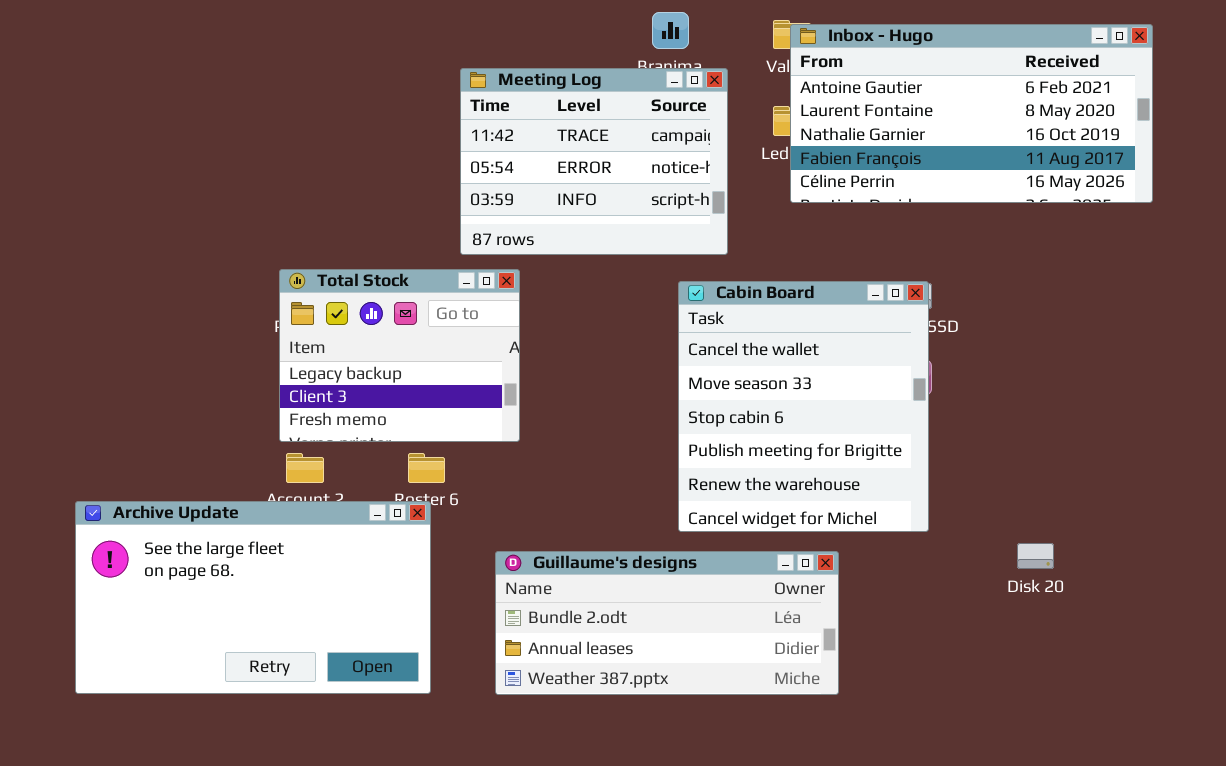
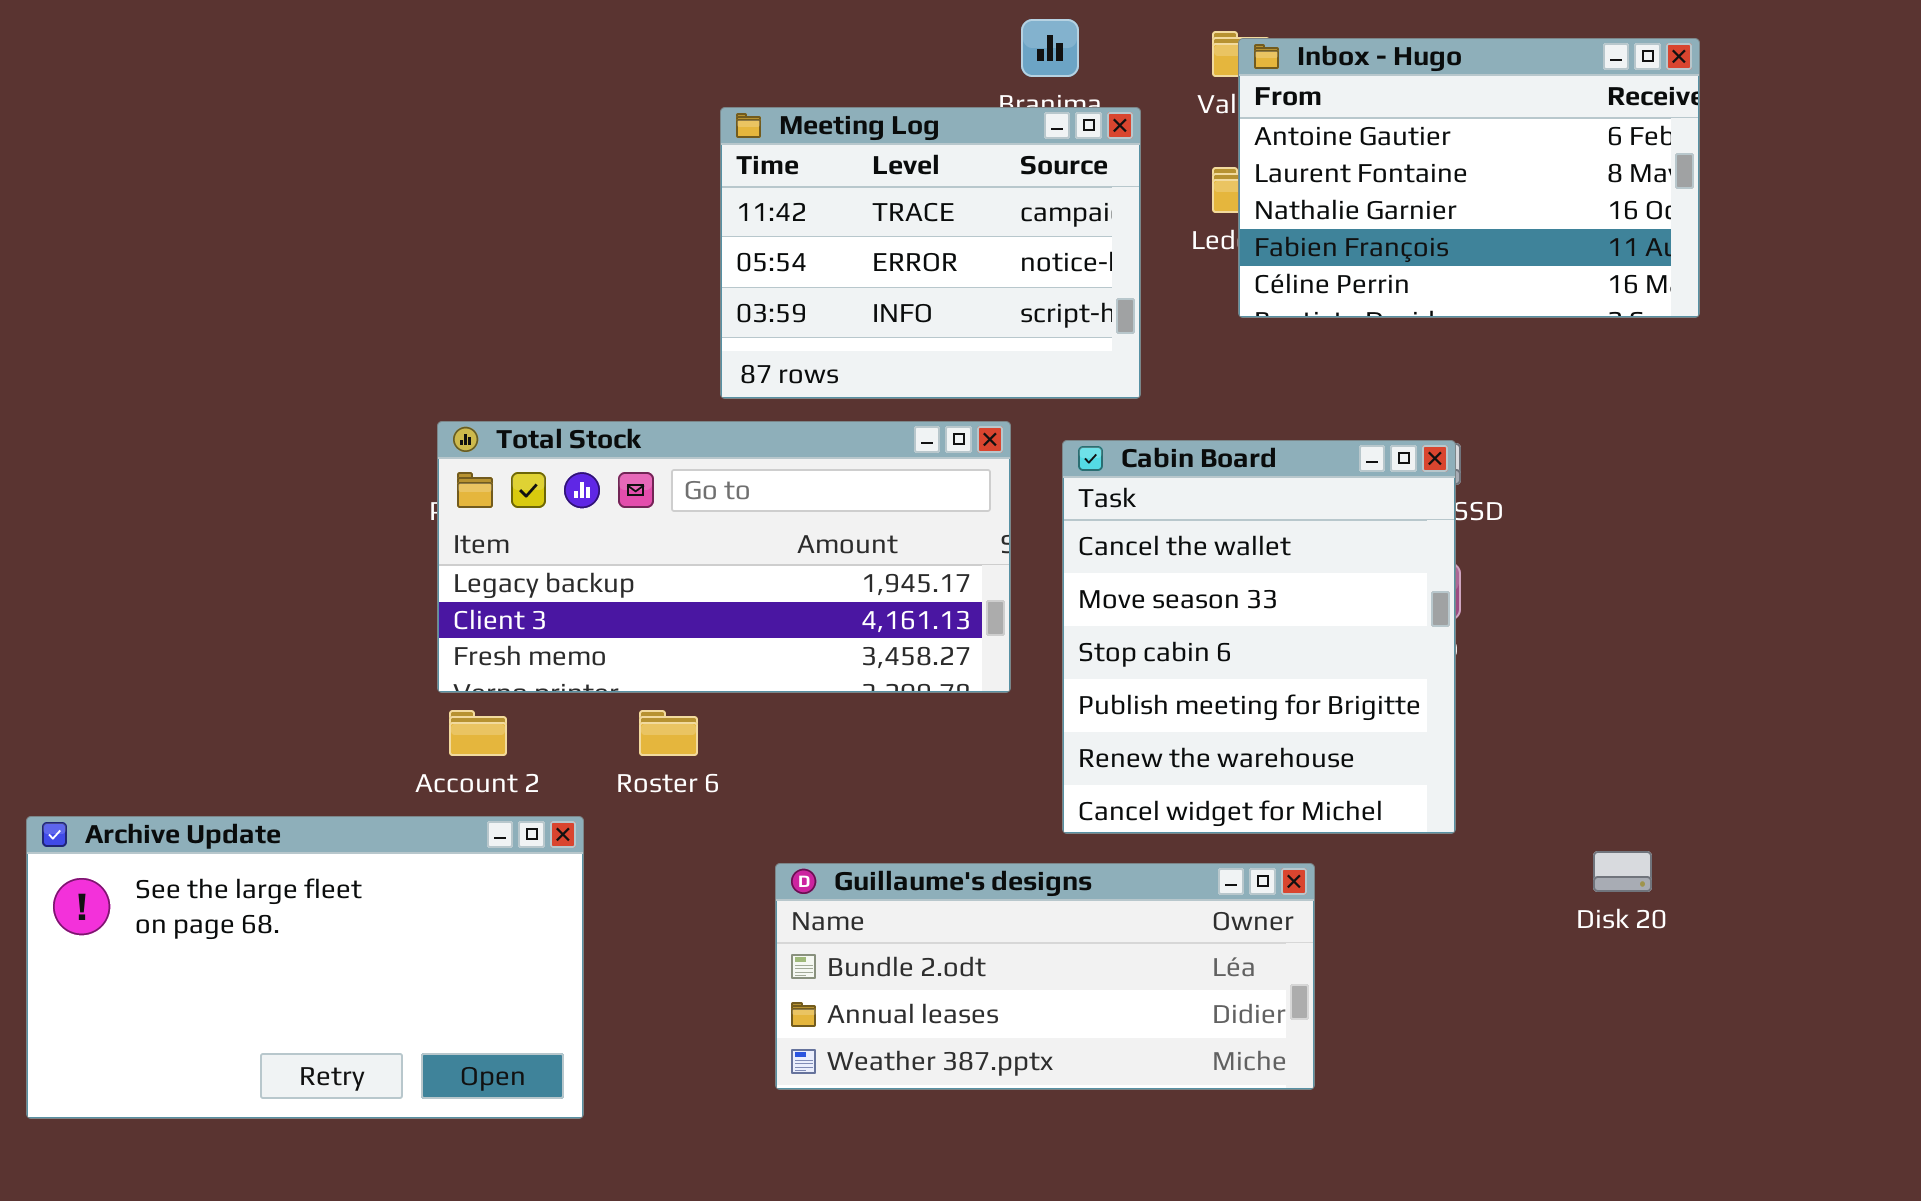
Inbox - Hugo: [790,24,1153,203] -> [1238,38,1700,318], resized
Total Stock: [279,269,520,442] -> [437,421,1011,693], resized
Archive Update: [75,501,431,694] -> [26,816,584,1119], moved

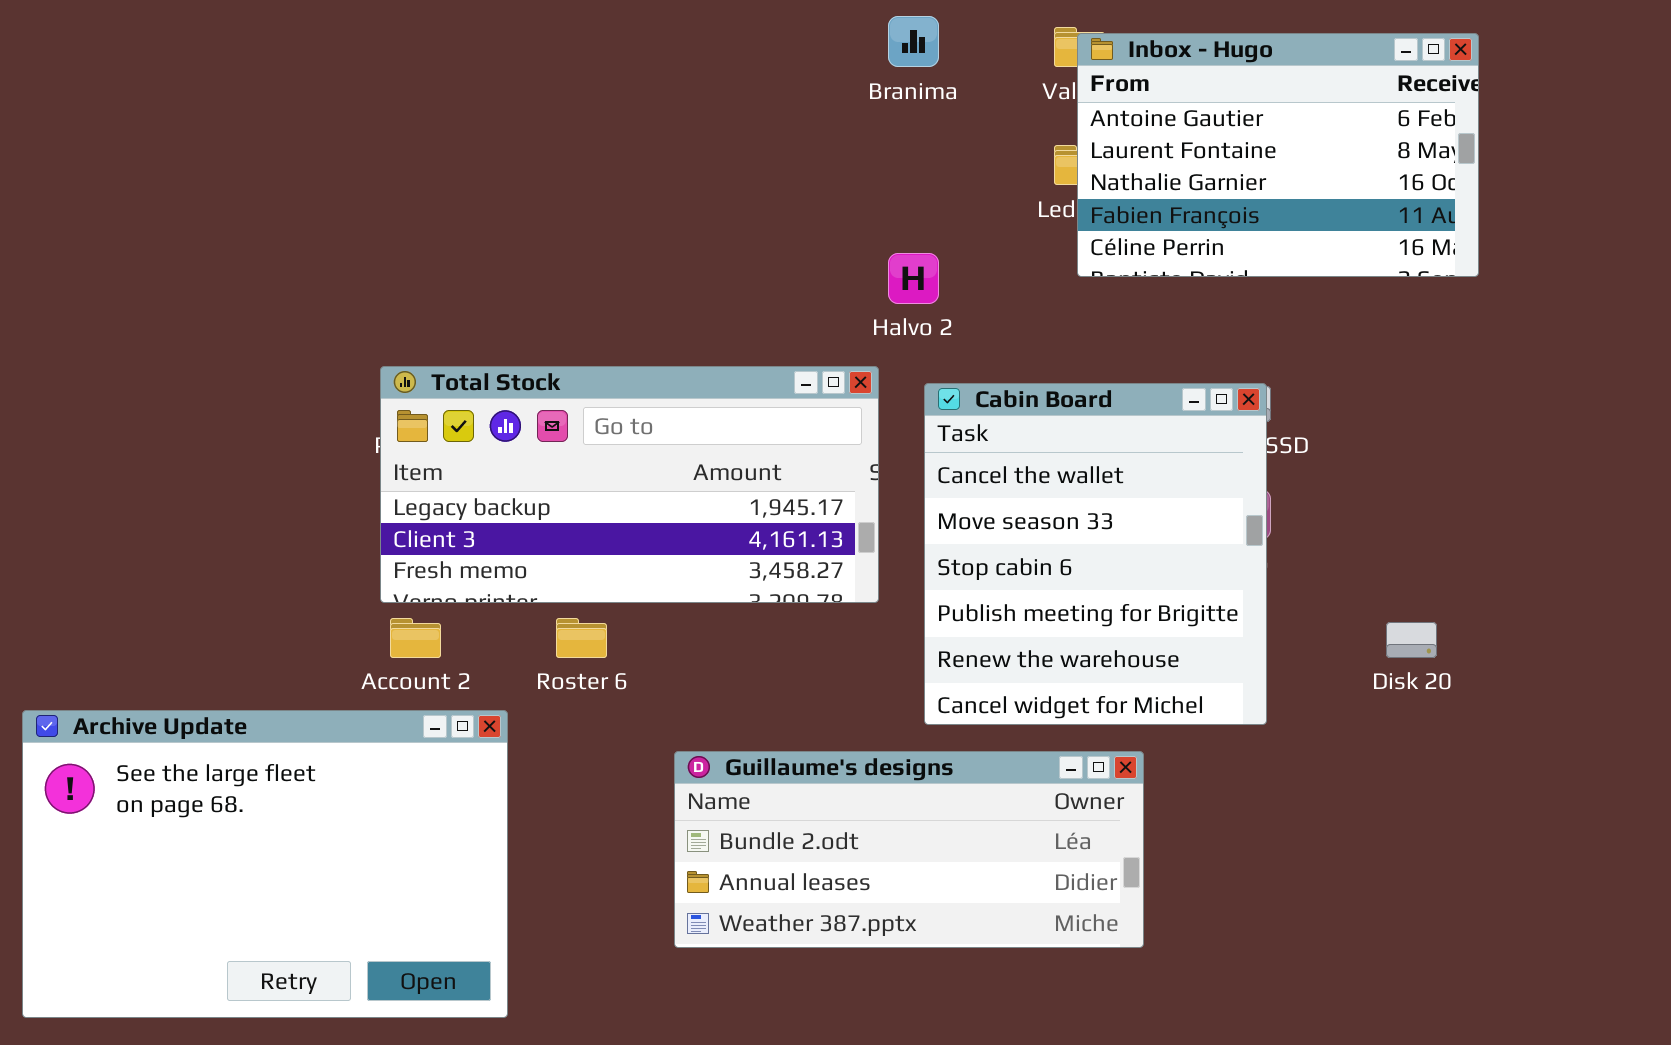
Meeting Log: [720,107,1141,399] -> none, closed
Archive Update: [26,816,584,1119] -> [22,710,508,1018], resized
Disk 20: [1593,851,1652,892] -> [1386,622,1437,658], moved

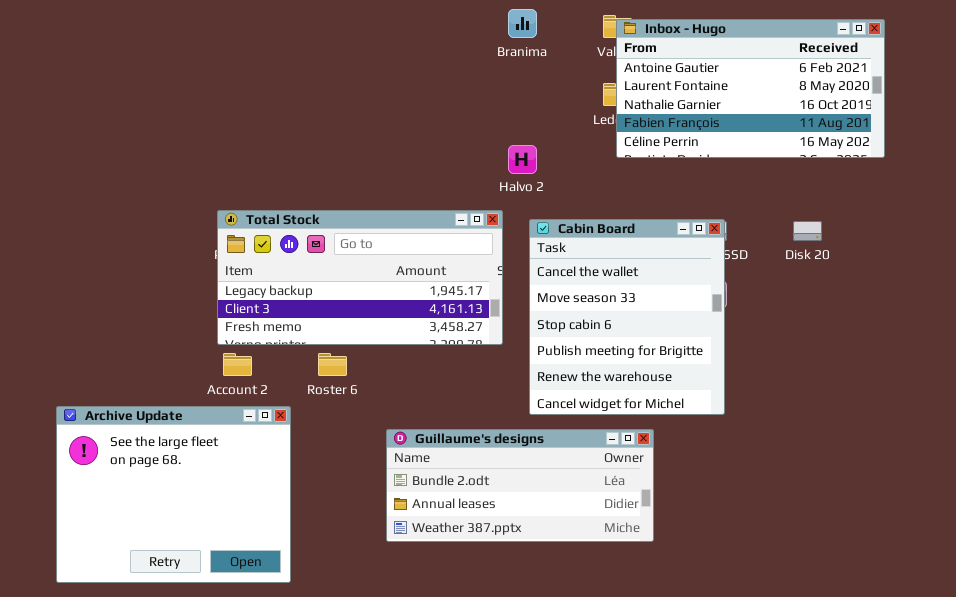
Inbox - Hugo: [1077,33,1479,277] -> [616,19,885,158], resized
Disk 20: [1386,622,1437,658] -> [793,221,822,241], moved
Archive Update: [22,710,508,1018] -> [56,406,291,583], resized

